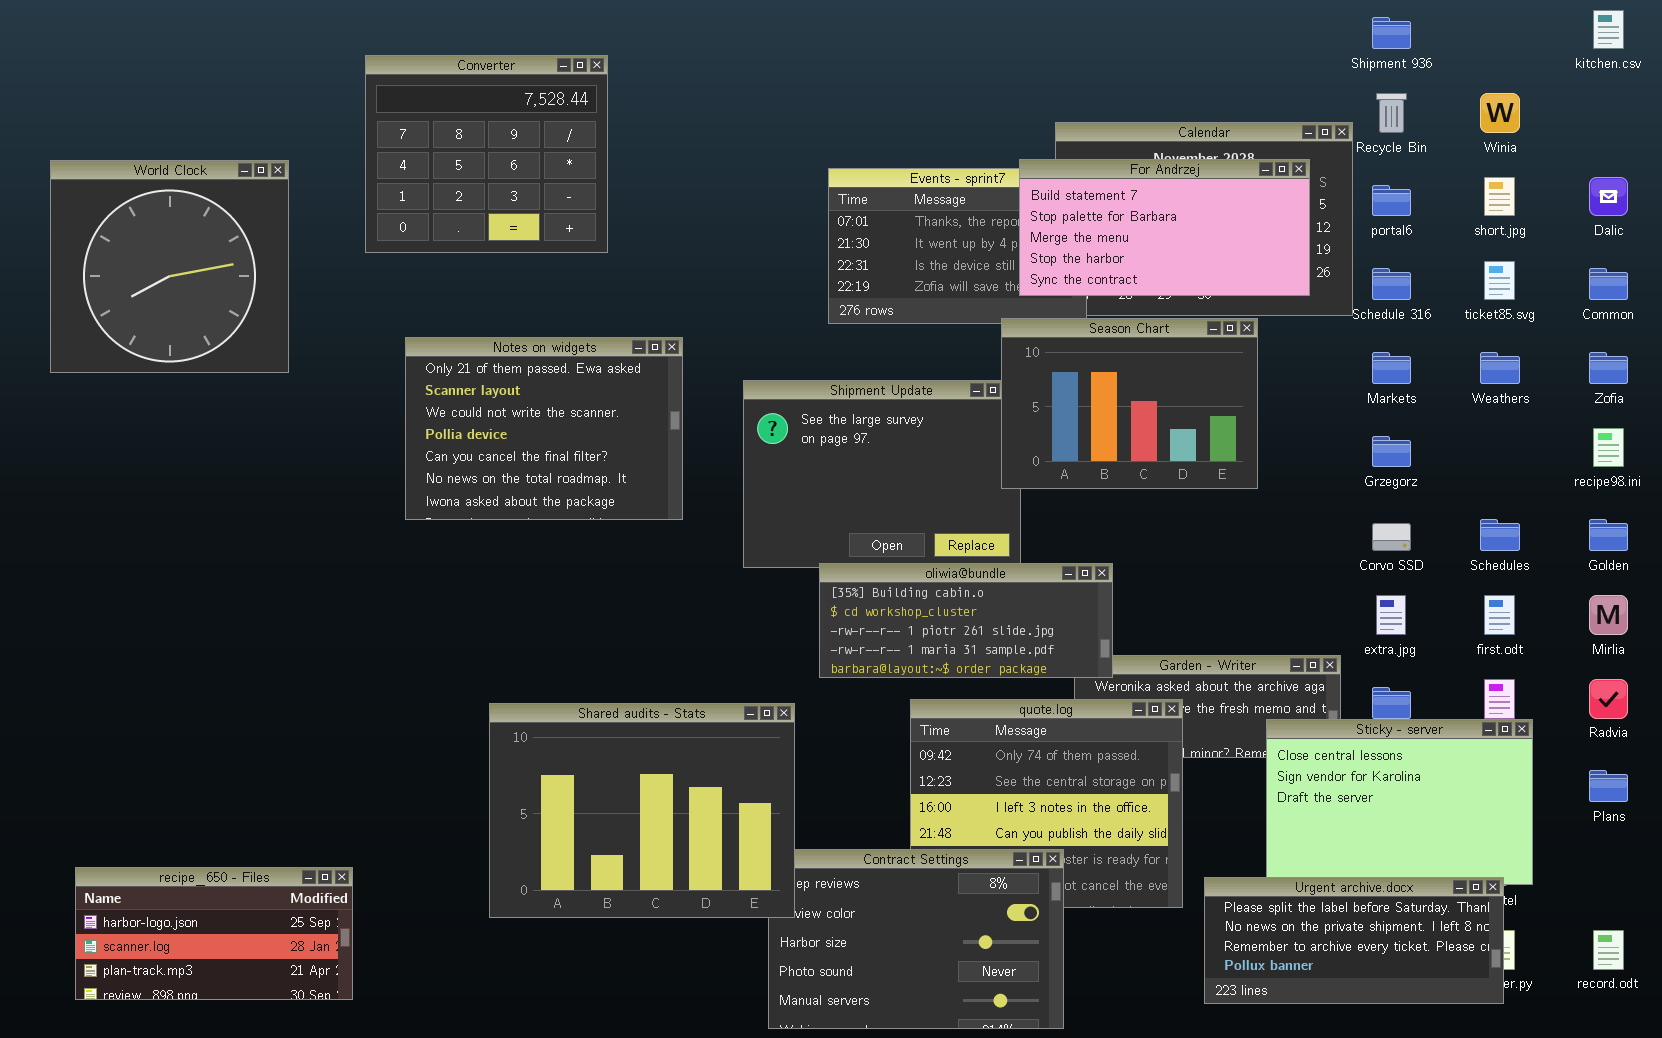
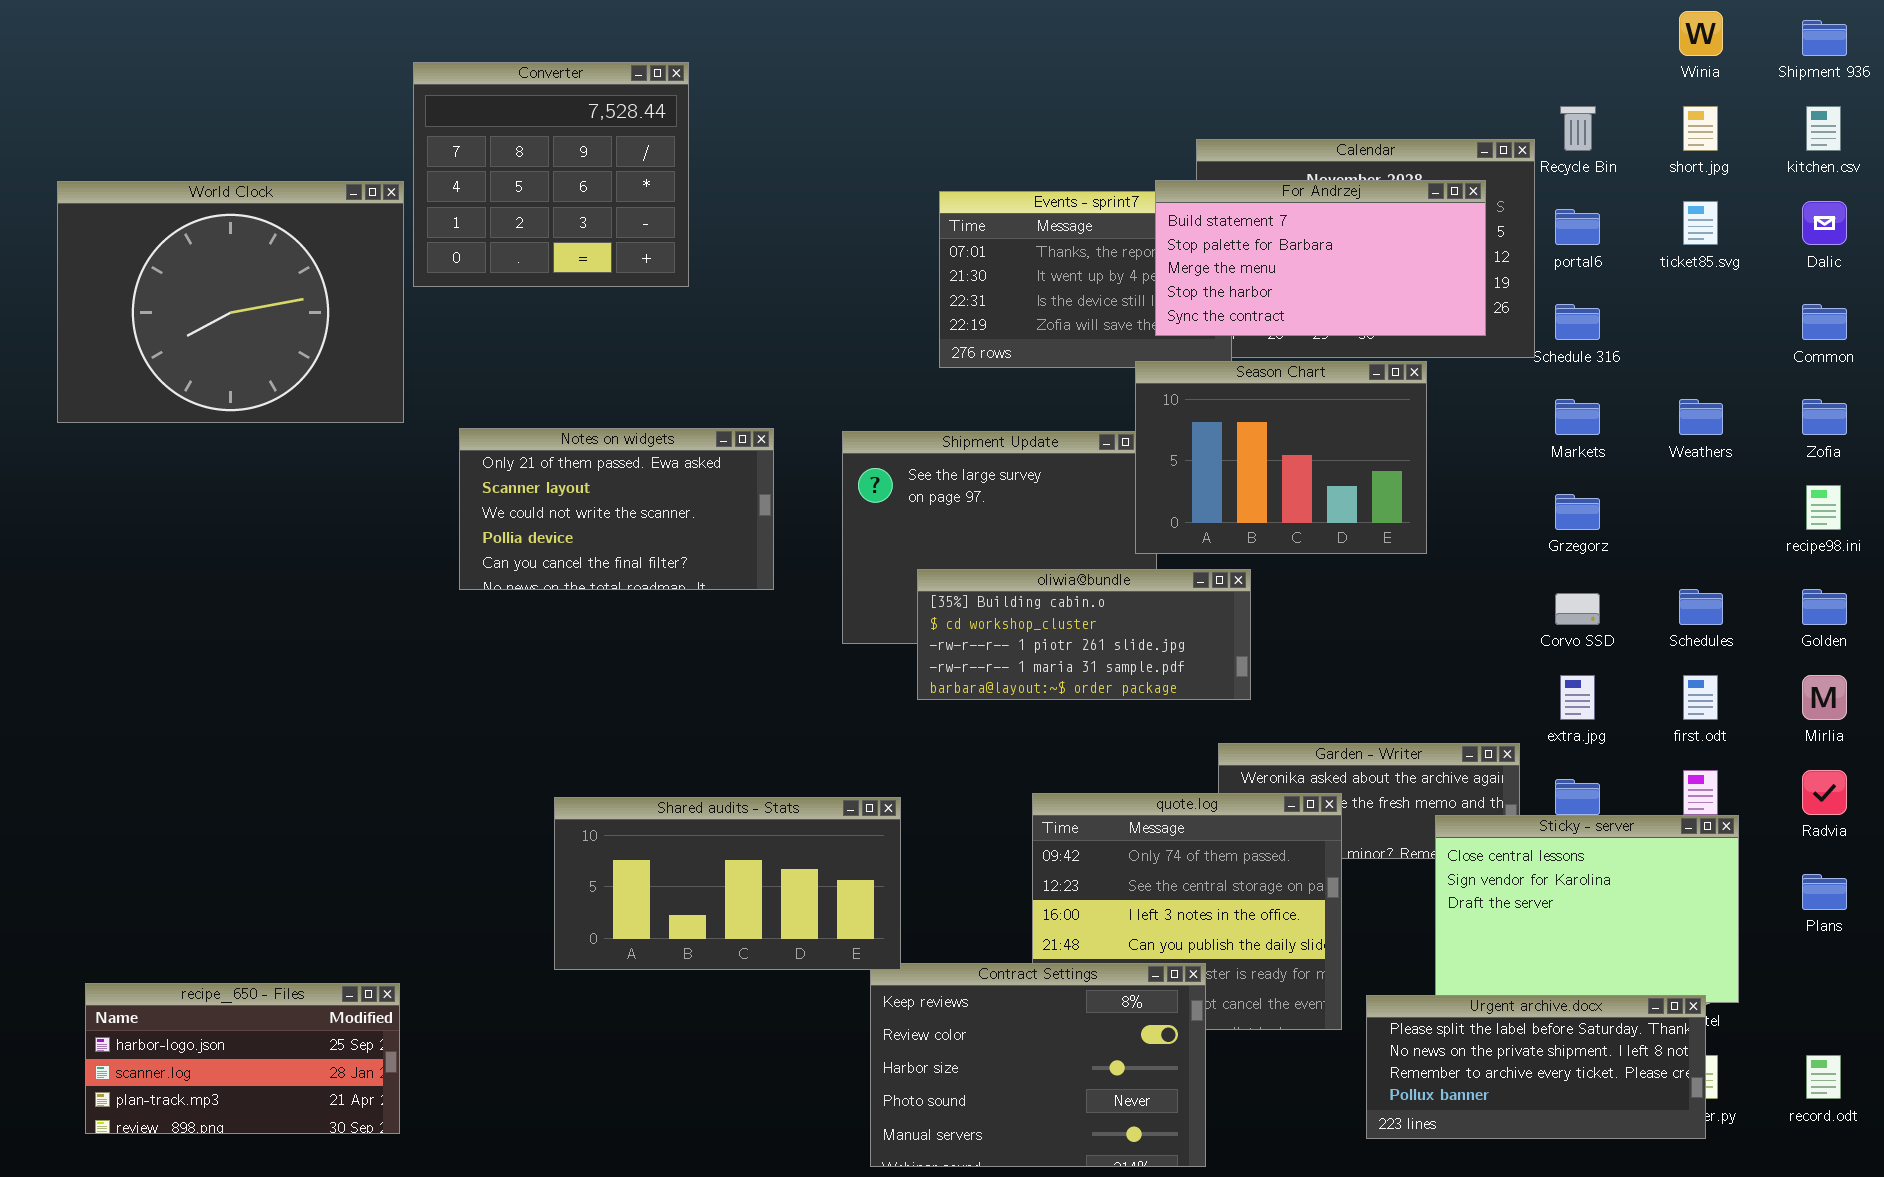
kitchen.csv: [1593,10,1624,49] -> [1806,106,1841,151], moved
Shipment 936: [1372,17,1411,49] -> [1802,20,1847,56], moved
Winia: [1480,93,1520,133] -> [1679,11,1723,56], moved
World Clock: [50,160,289,373] -> [57,181,404,423], resized
short.jpg: [1484,177,1515,216] -> [1683,106,1718,151], moved
ticket85.svg: [1484,261,1515,300] -> [1683,201,1718,245], moved
Notes on widgets: [405,337,683,520] -> [459,428,774,590], resized
oliwia@bundle: [819,563,1113,678] -> [917,569,1251,700], moved
Shared audits - Stats: [489,703,795,918] -> [554,797,901,970], resized

